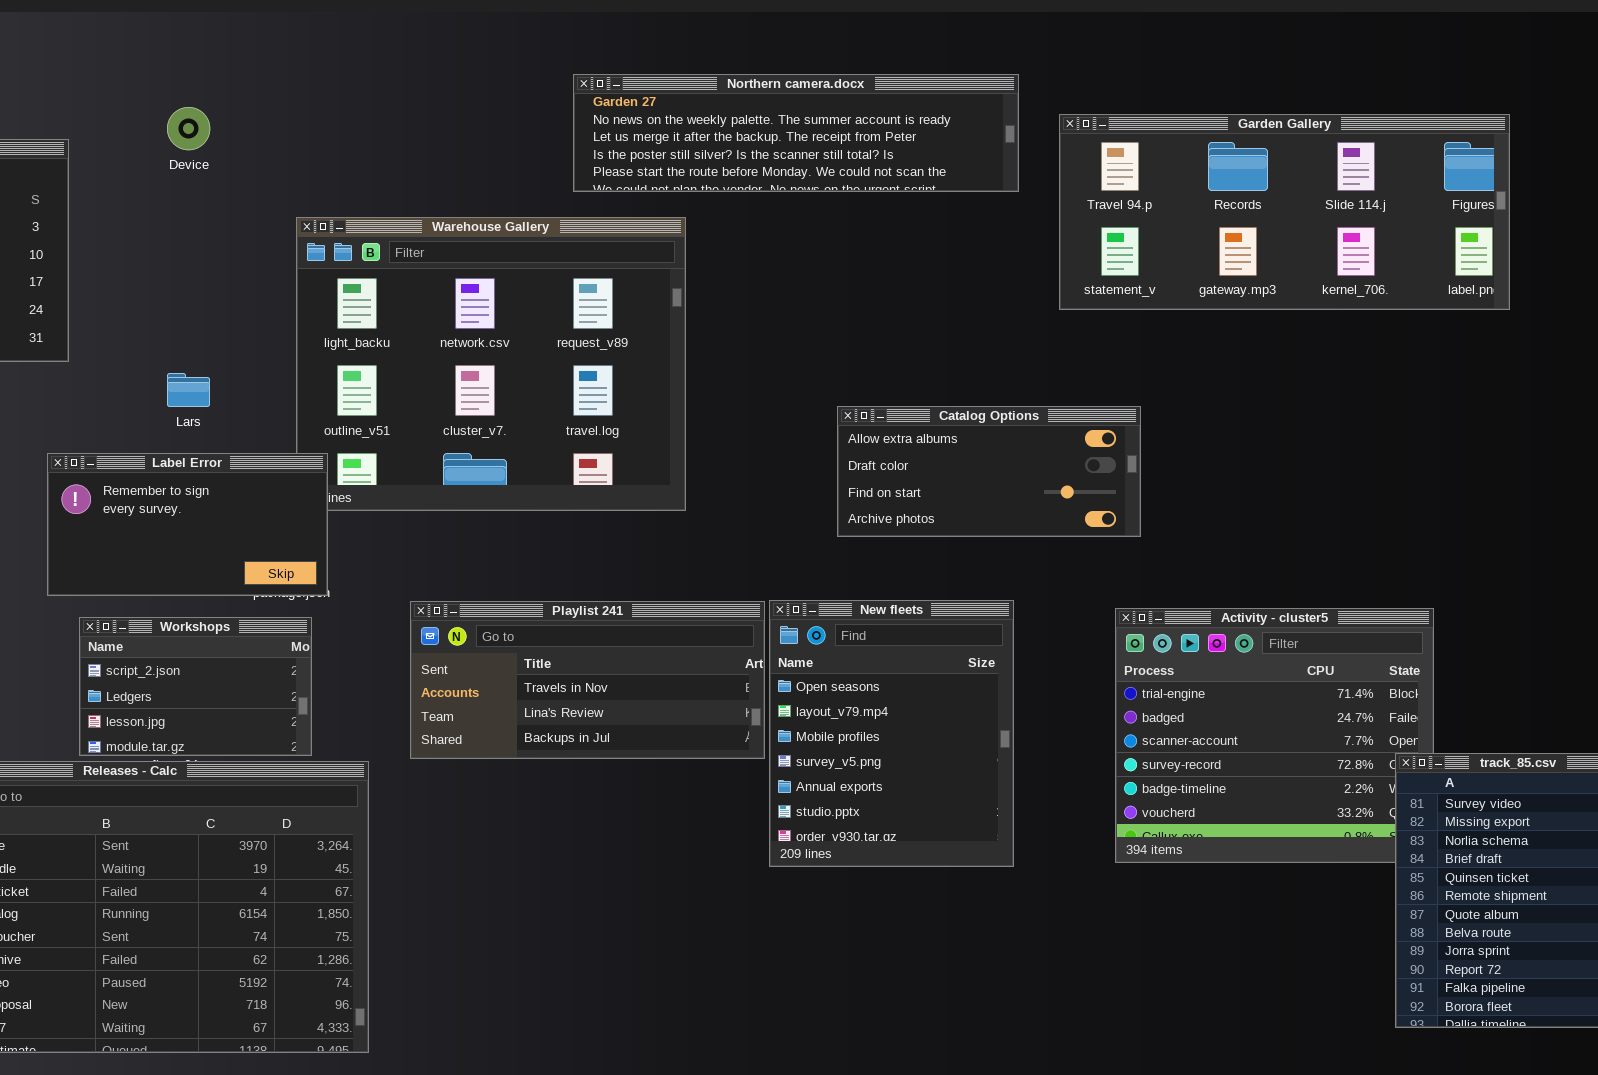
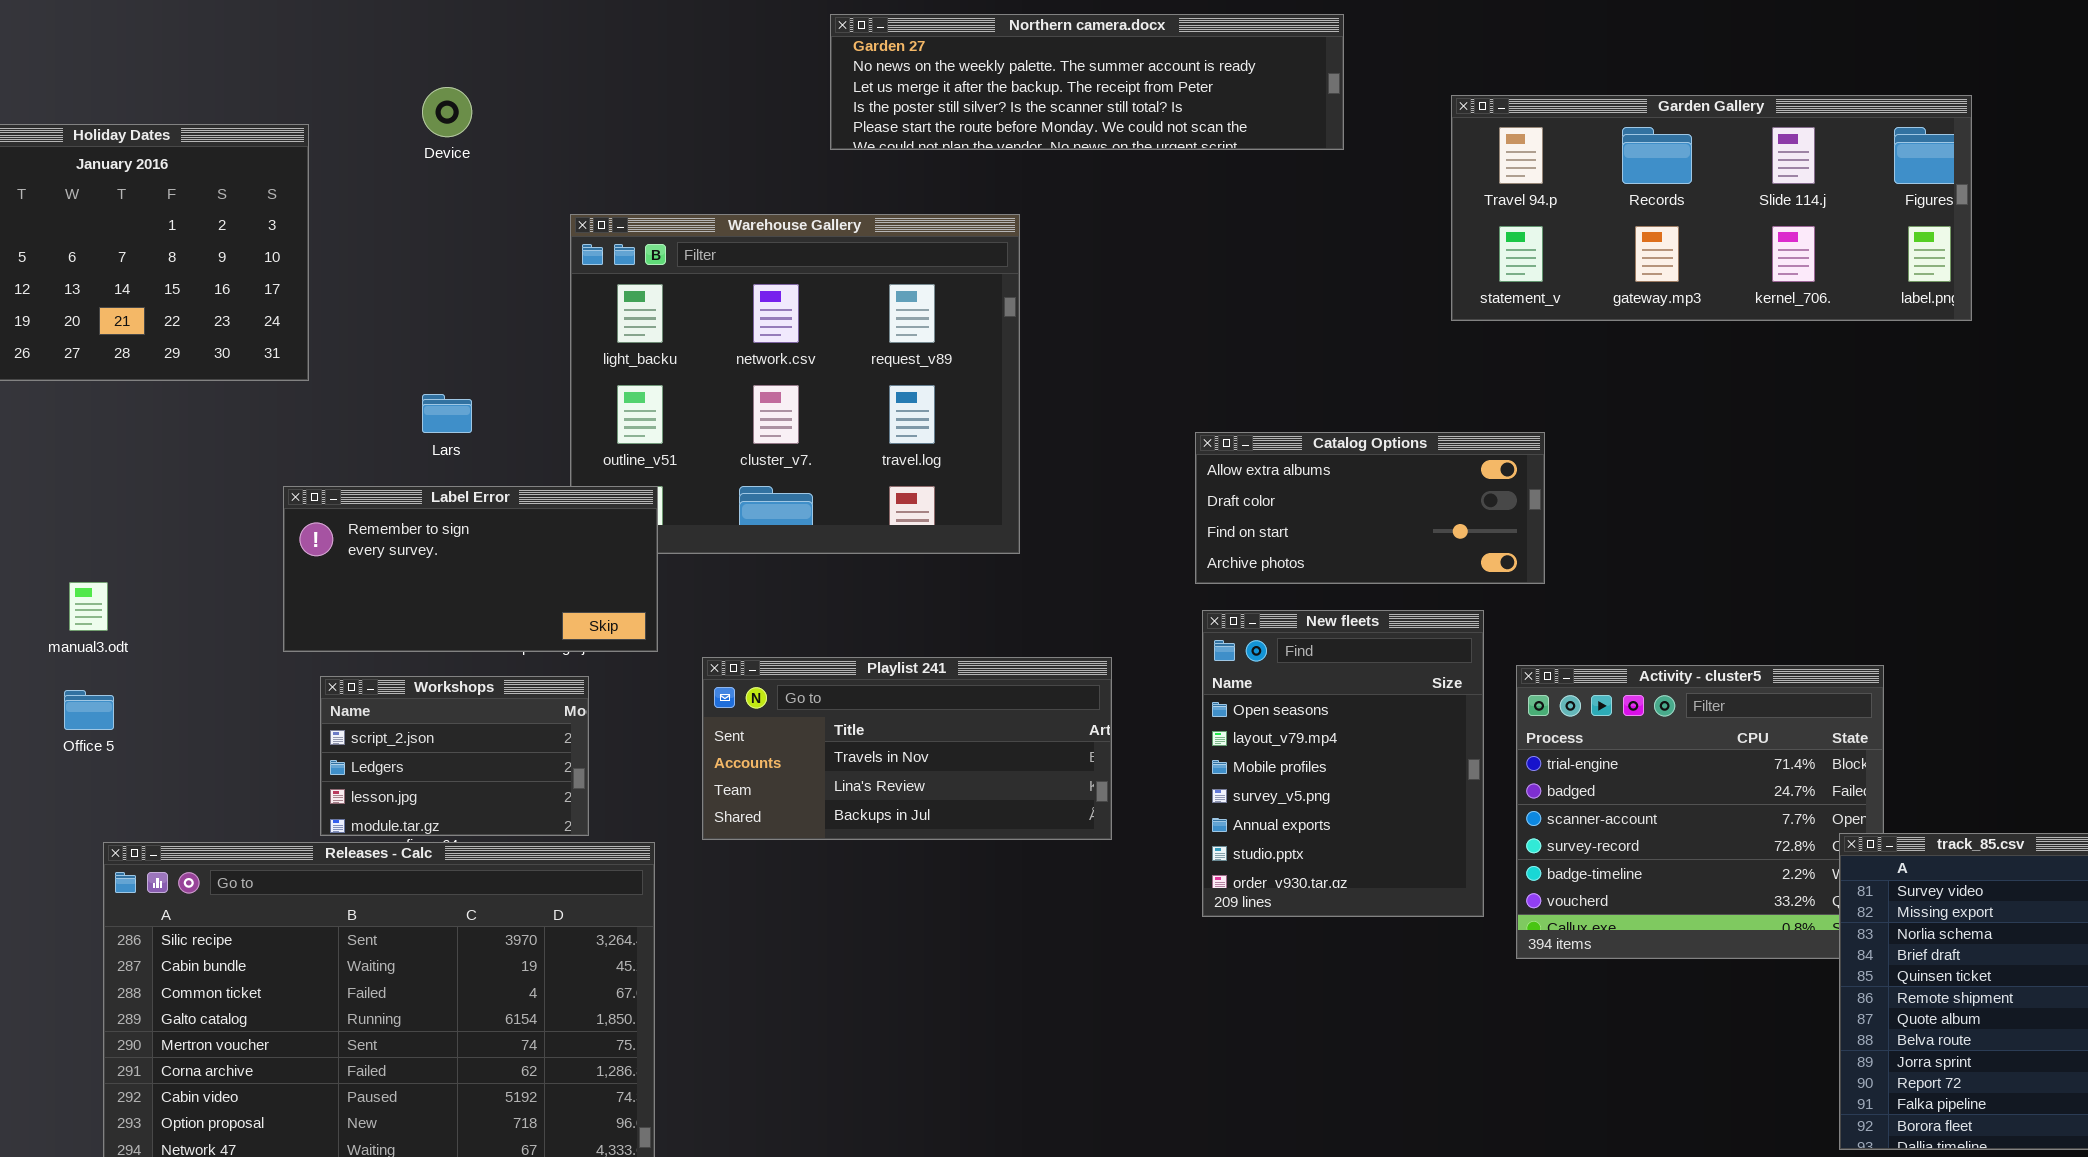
Northern camera.docx: [573,74,1019,192] -> [830,14,1344,150], moved
Label Error: [47,453,328,596] -> [283,486,658,652], resized
New fleets: [769,600,1014,867] -> [1202,610,1484,917], moved

